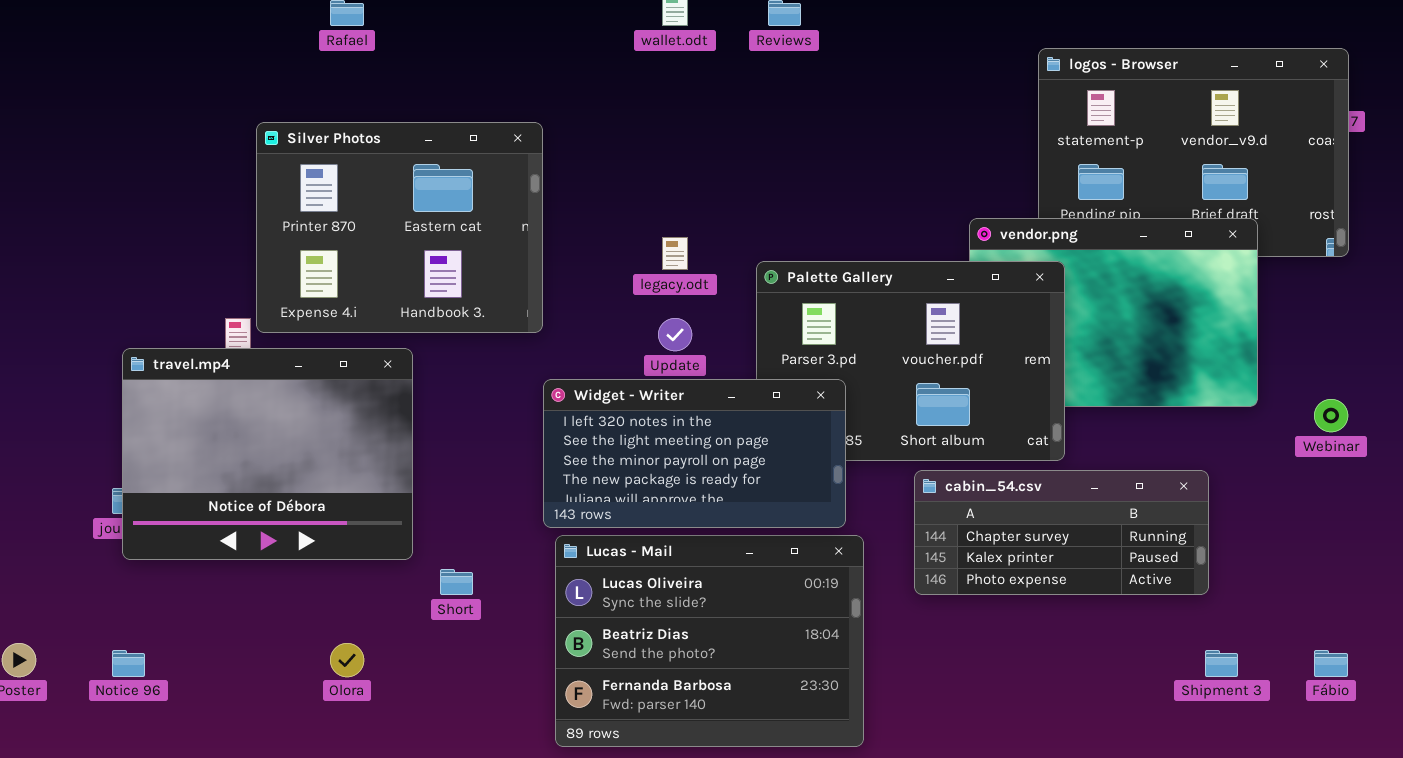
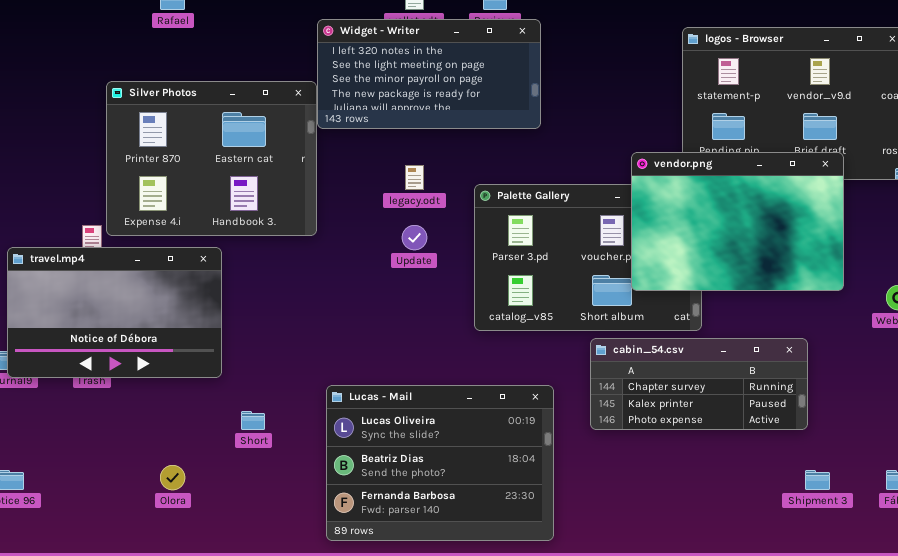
vendor.png: [969,218,1258,407] -> [631,152,844,291], raised
travel.mp4: [122,348,413,560] -> [7,247,222,378], resized
Widget - Writer: [543,379,846,528] -> [317,19,541,129], moved

